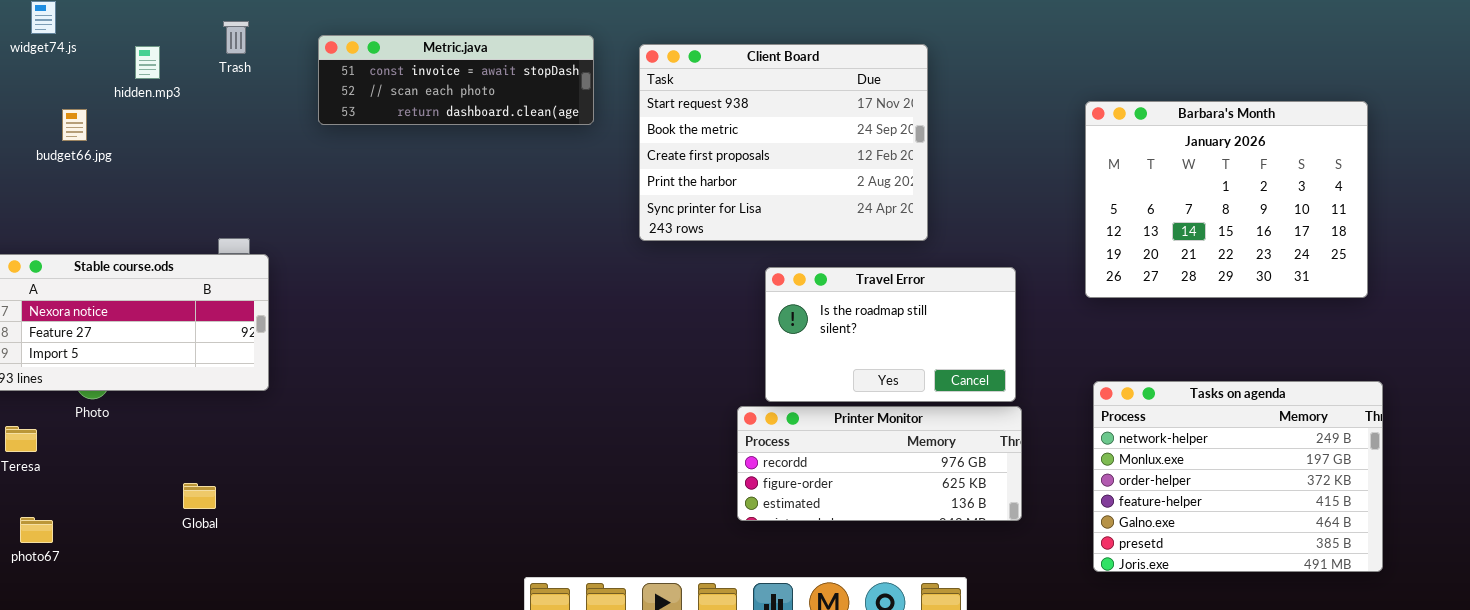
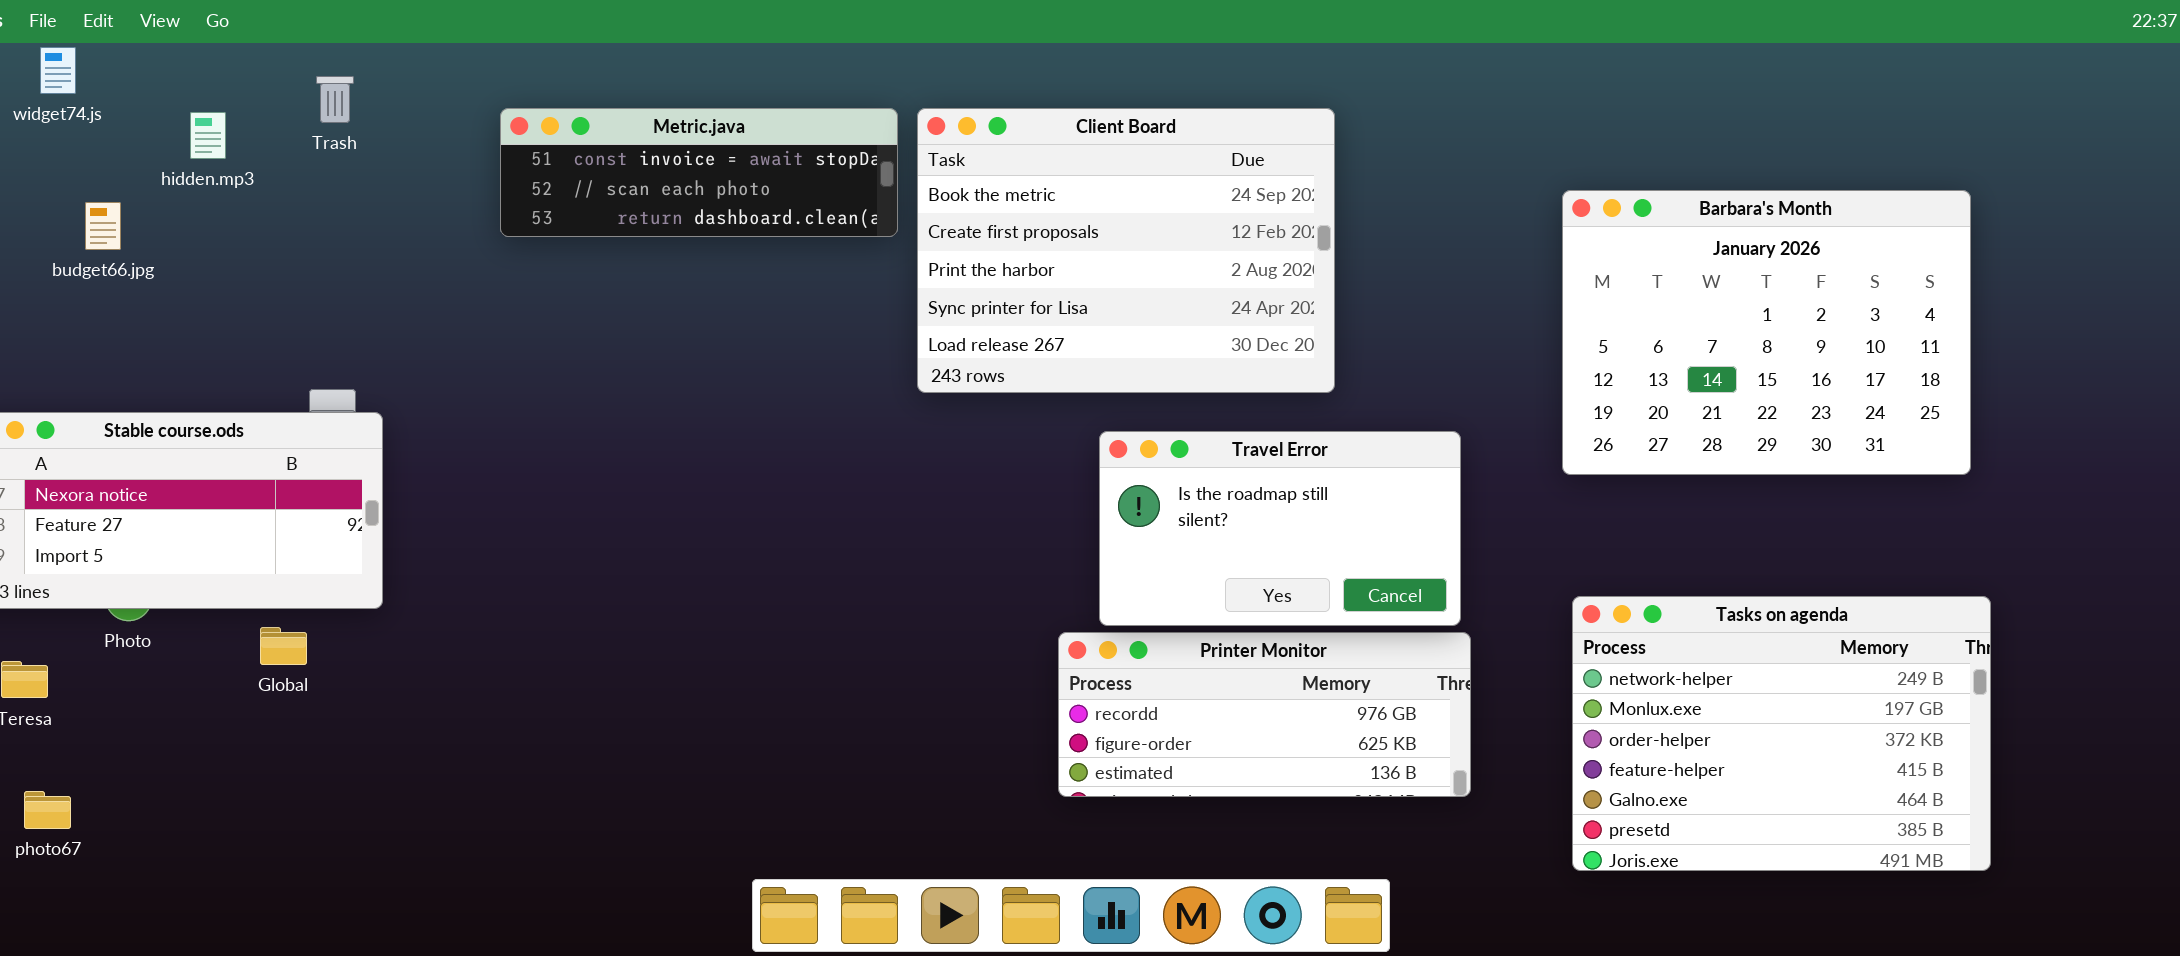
Metric.java: [318,35,594,125] -> [500,108,898,237], moved
Client Board: [639,44,928,241] -> [917,108,1335,393], scrolled down 1 row
Global: [183,483,216,509] -> [260,627,307,665], moved

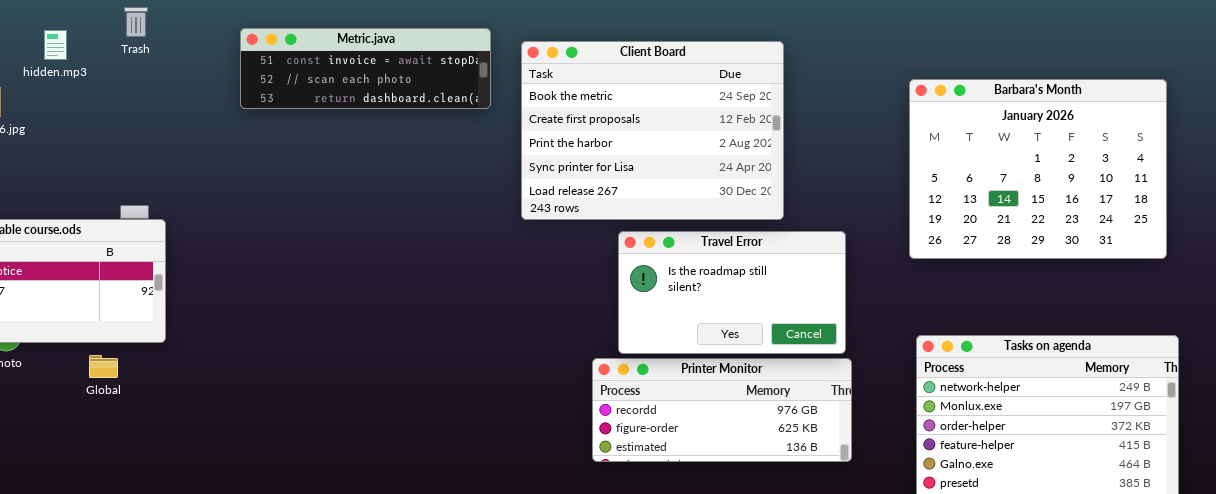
Client Board: [917,108,1335,393] -> [521,41,784,220], moved

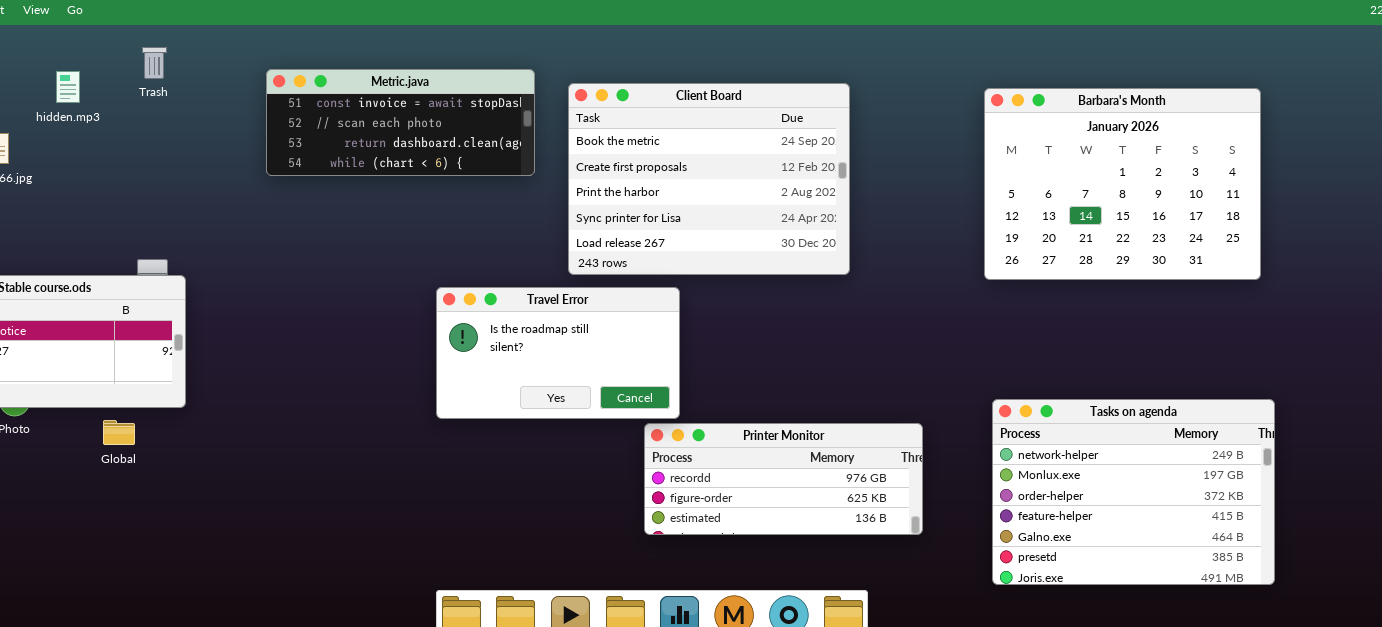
Metric.java: [240,28,491,109] -> [266,69,535,176], resized
Barbara's Month: [909,79,1167,259] -> [984,88,1261,280], moved
Travel Error: [618,231,846,354] -> [436,287,680,419], moved

